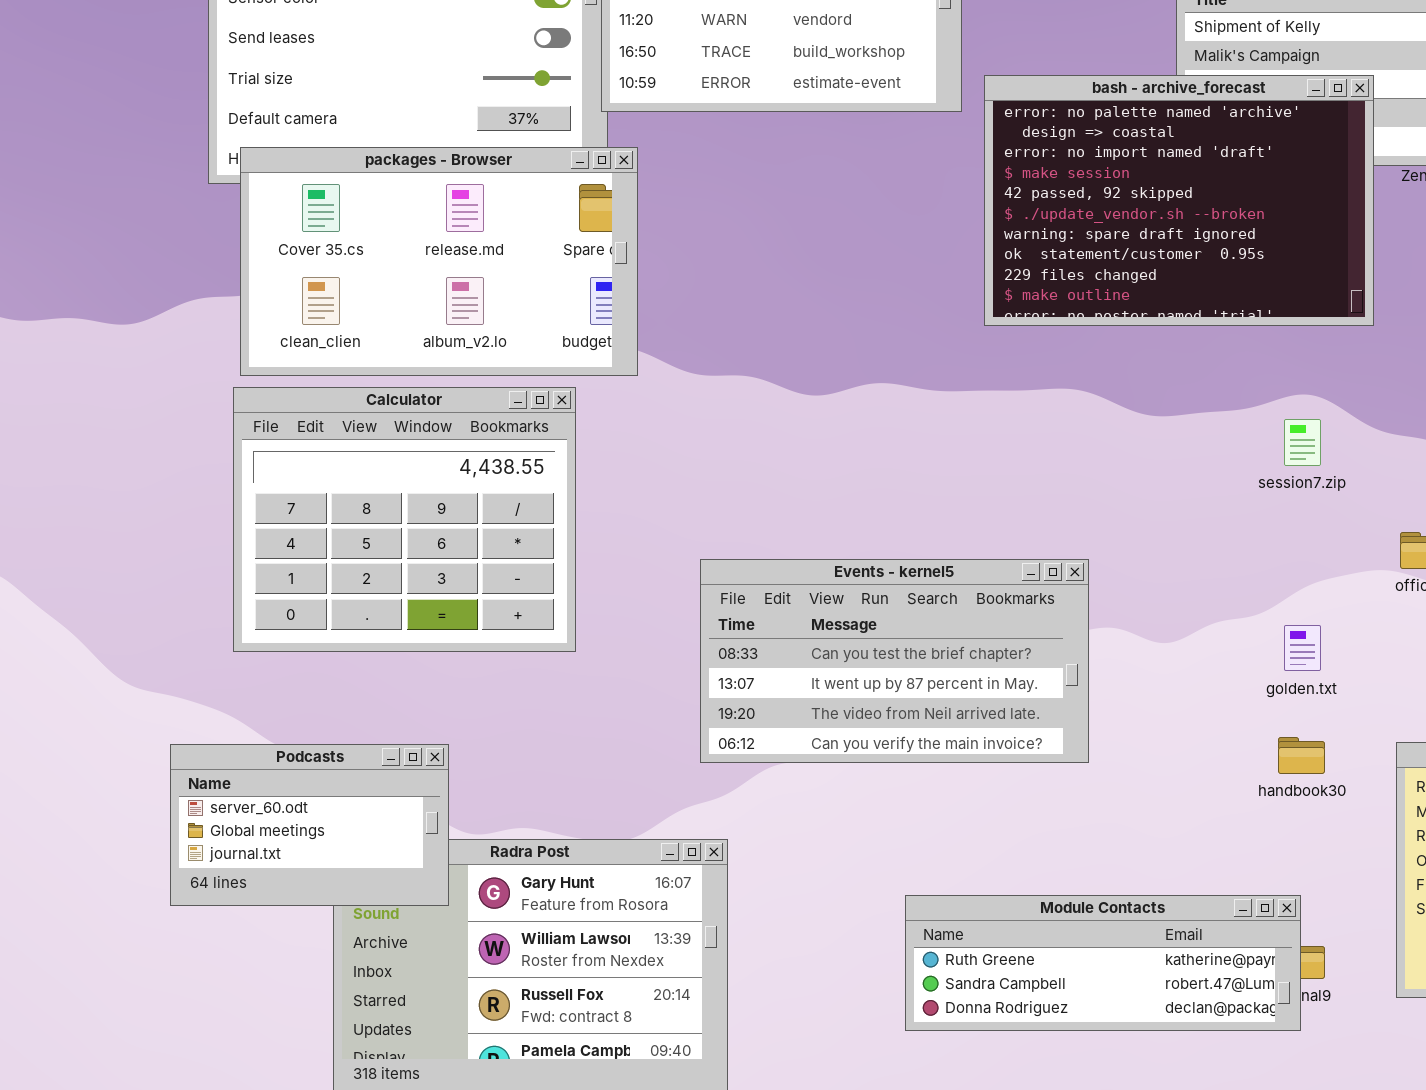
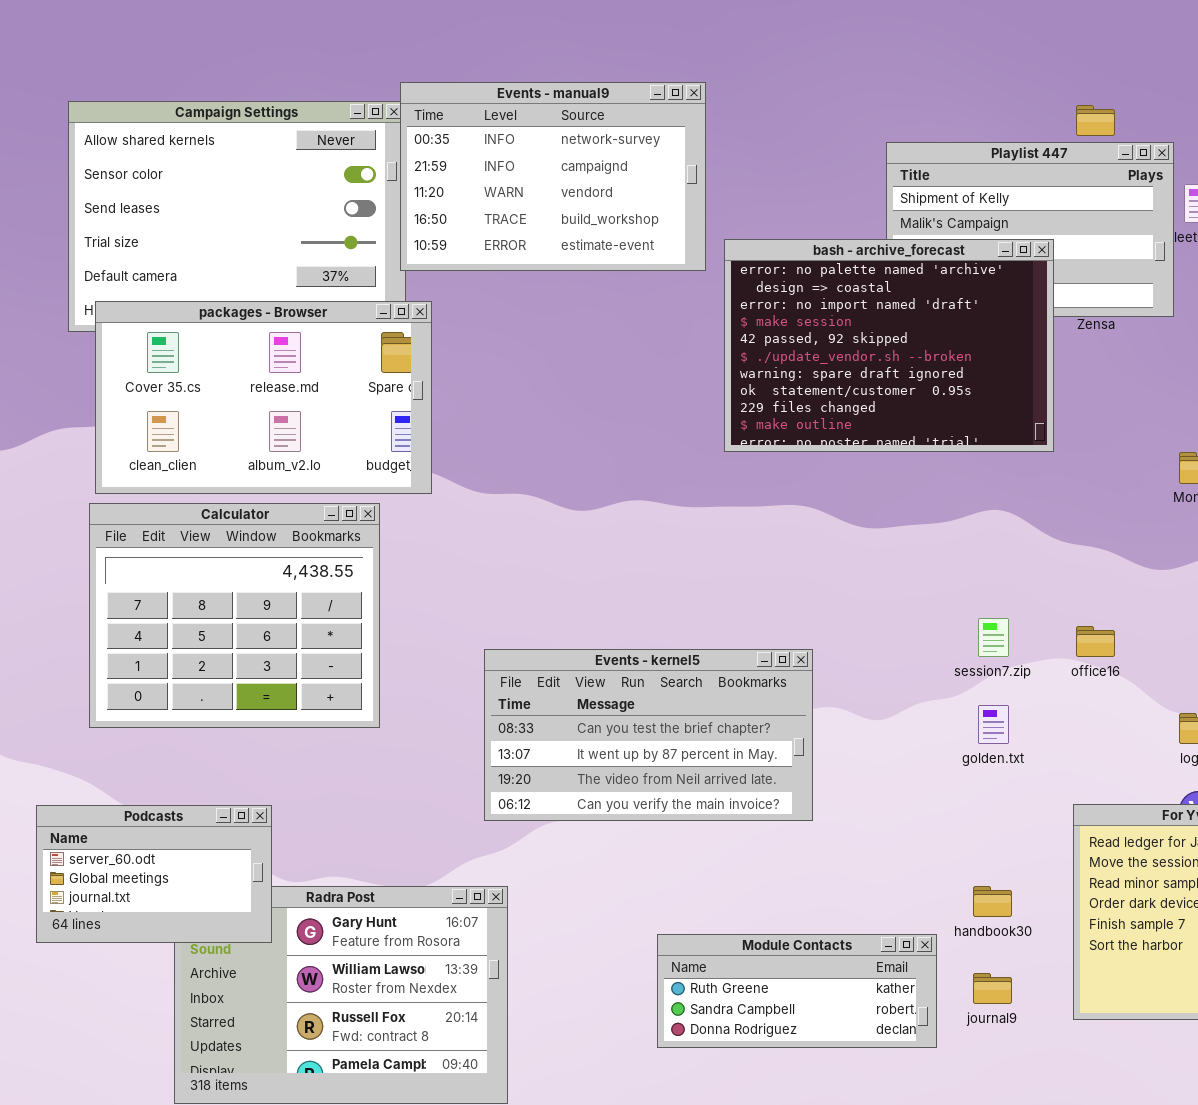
session7.zip: [1284,419,1321,466] -> [978,618,1009,657], moved
handbook30: [1278,737,1325,774] -> [973,886,1012,917], moved
Module Contacts: [905,895,1301,1031] -> [657,934,937,1048], resized

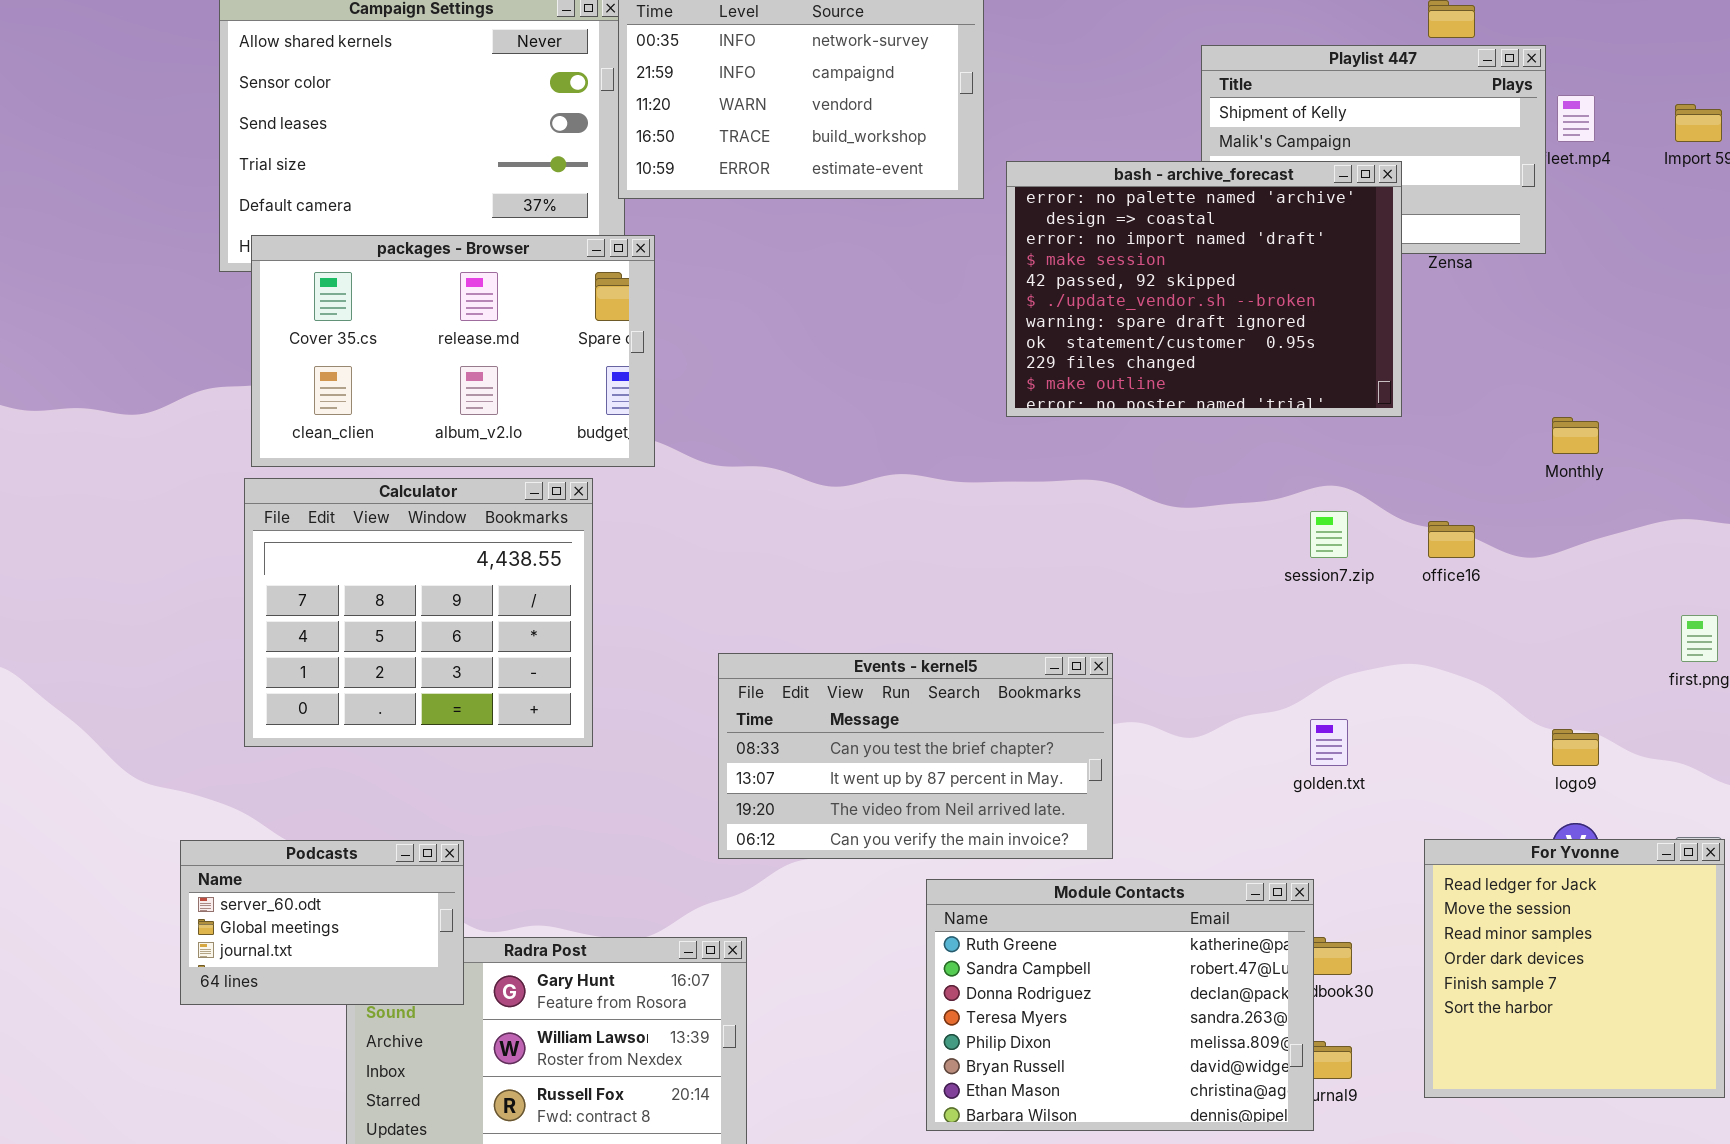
session7.zip: [978,618,1009,657] -> [1310,511,1348,558], moved
office16: [1076,626,1115,657] -> [1428,521,1475,558], moved
Module Contacts: [657,934,937,1048] -> [926,879,1314,1131], resized

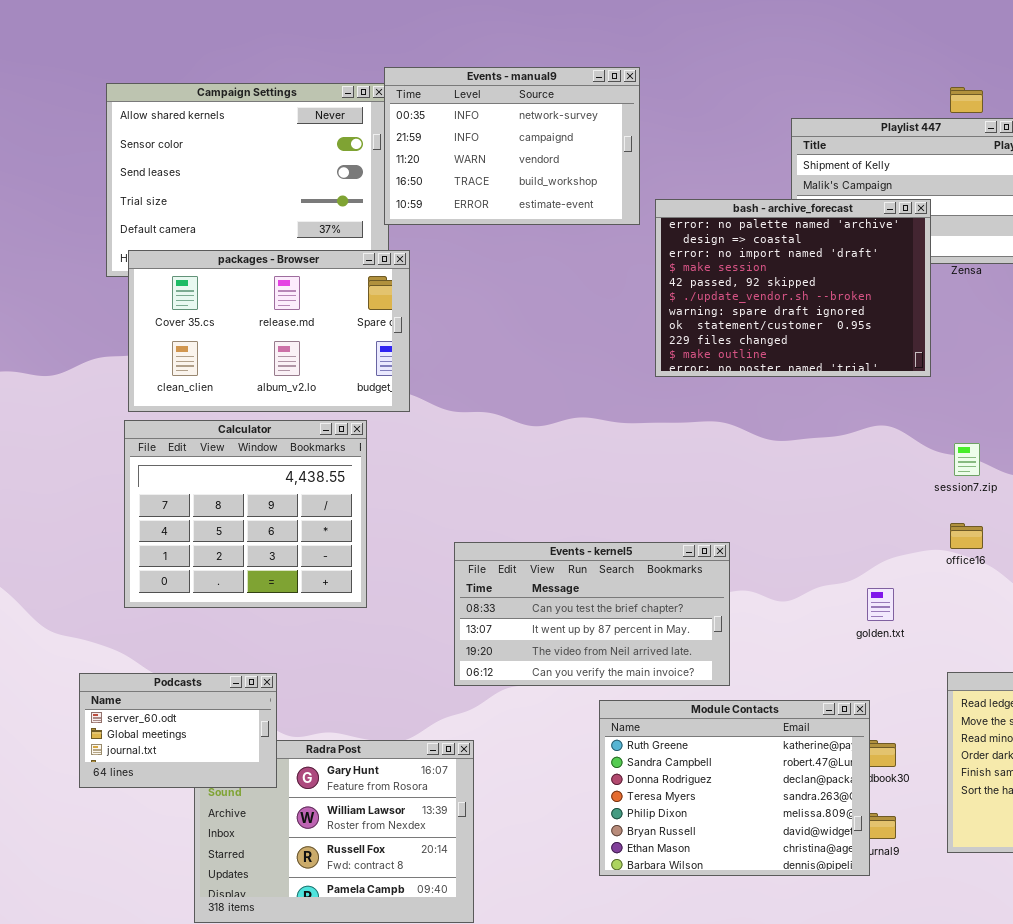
session7.zip: [1310,511,1348,558] -> [954,443,980,476], moved
office16: [1428,521,1475,558] -> [950,523,983,549], moved

